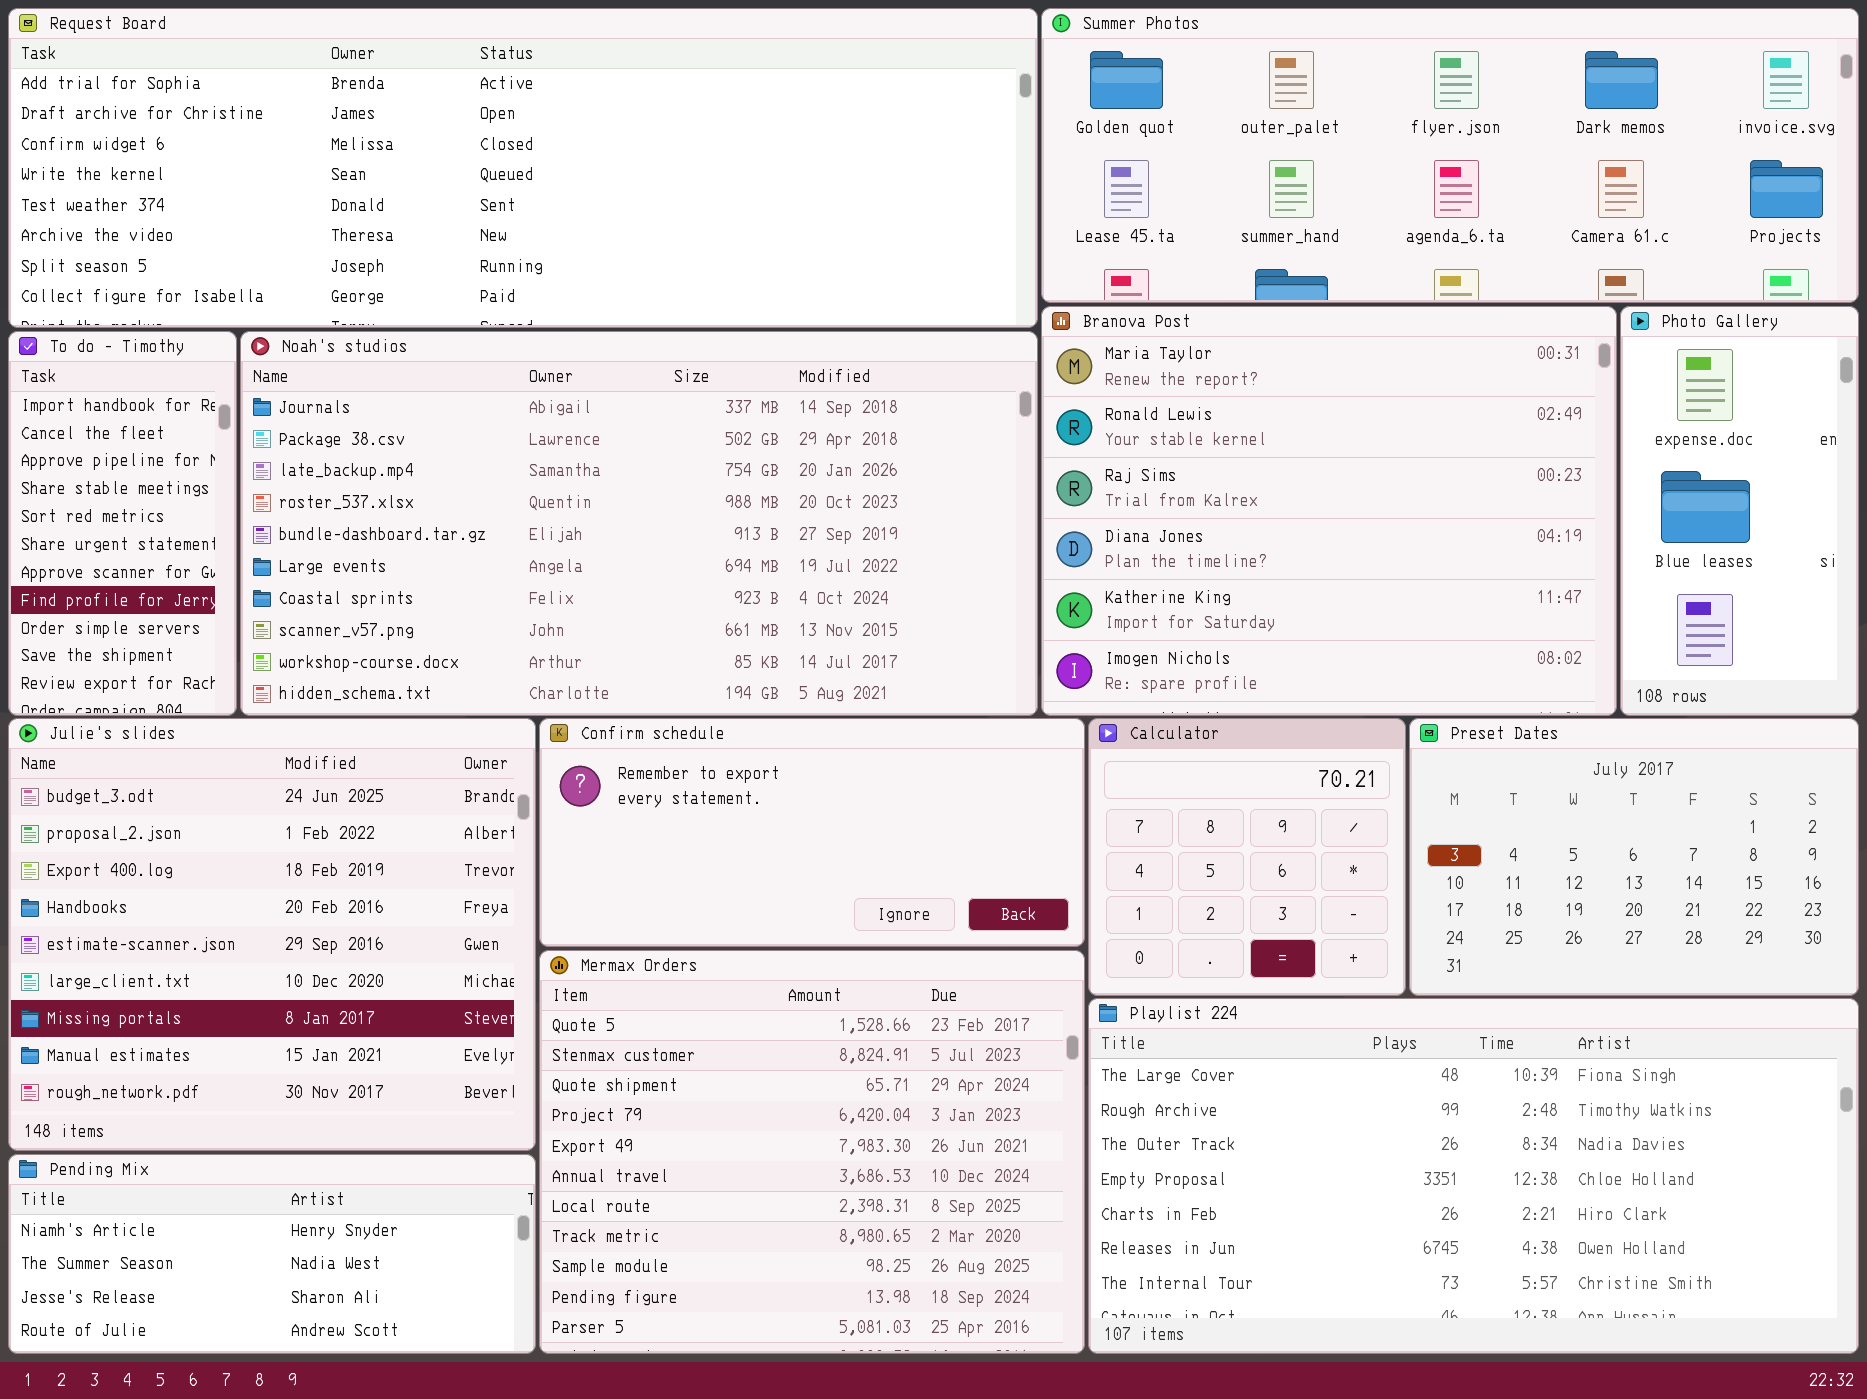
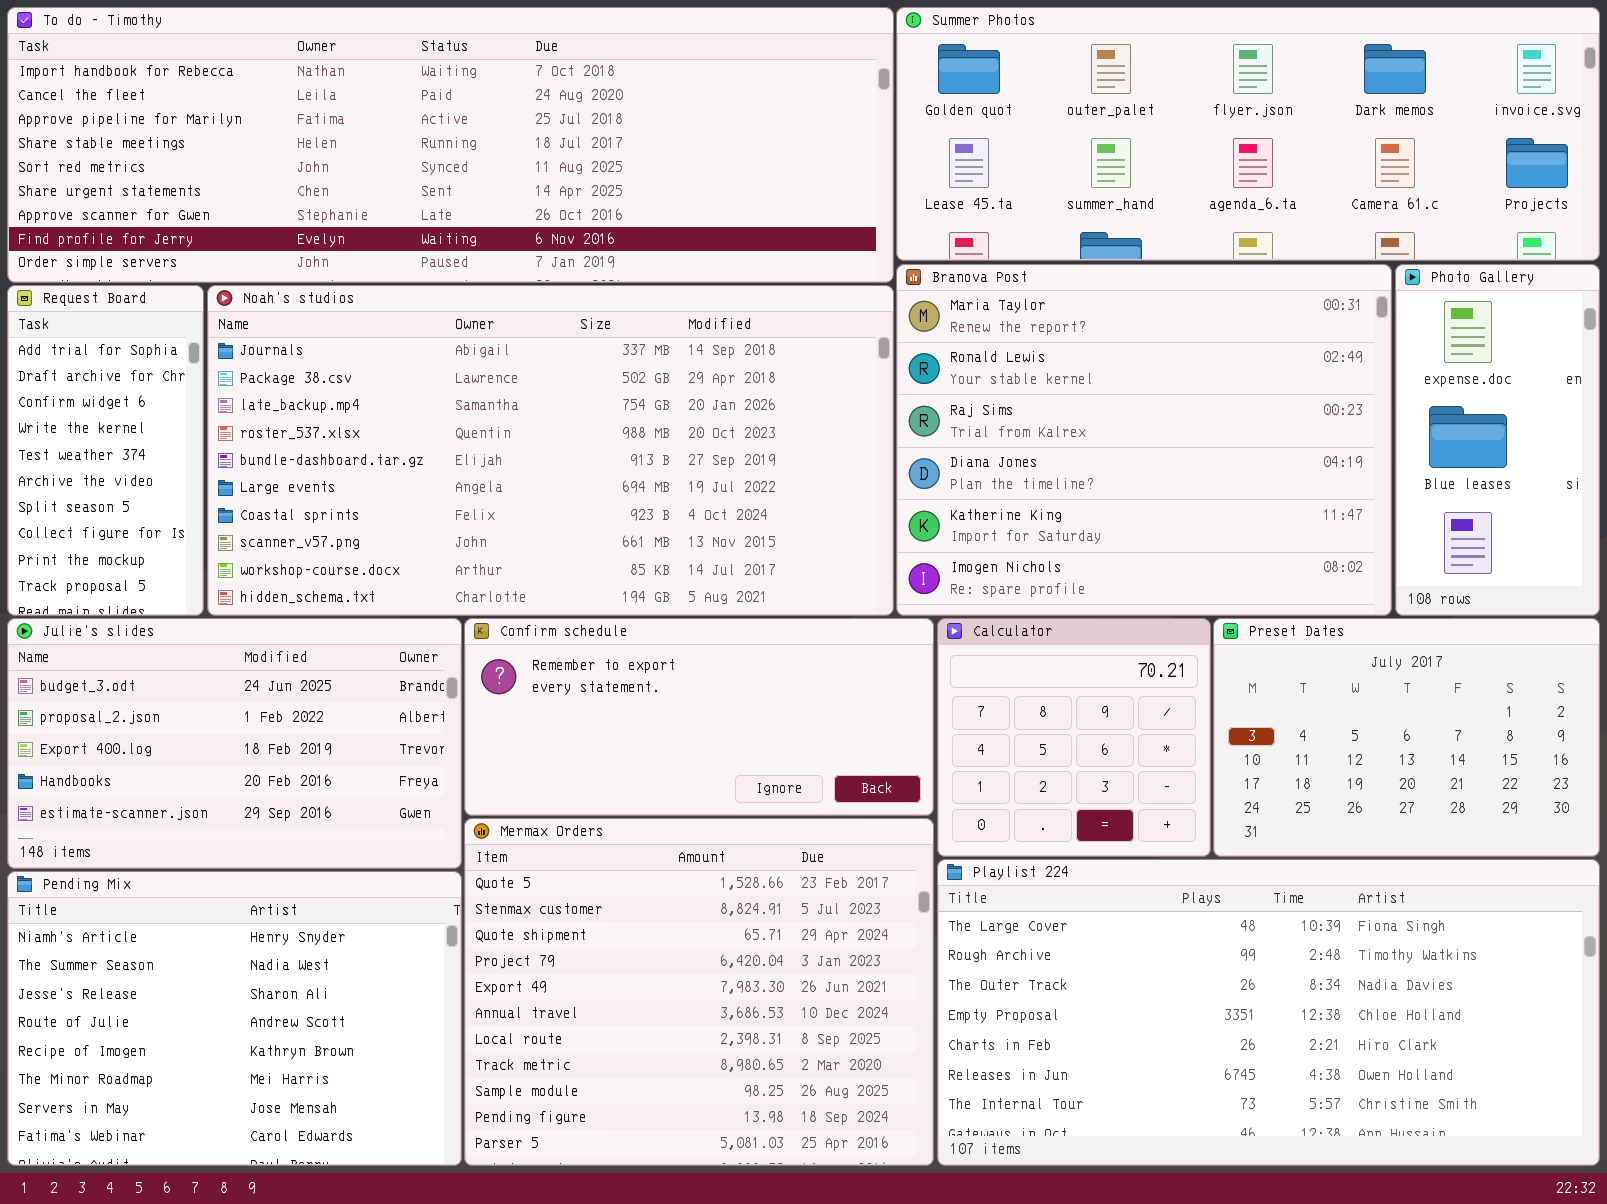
Request Board: [8,8,1038,328] -> [7,285,204,616], moved, resized
To do - Timothy: [8,331,237,716] -> [7,7,894,283], moved, resized
Julie's slides: [8,718,536,1151] -> [7,618,462,869], resized
Pending Mix: [8,1154,536,1354] -> [7,871,462,1166], resized

